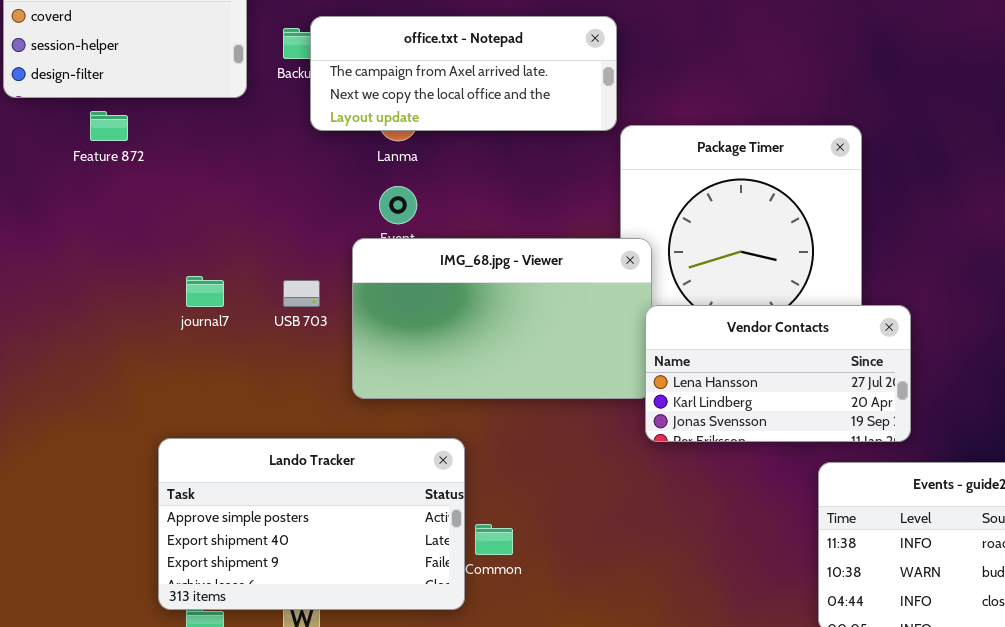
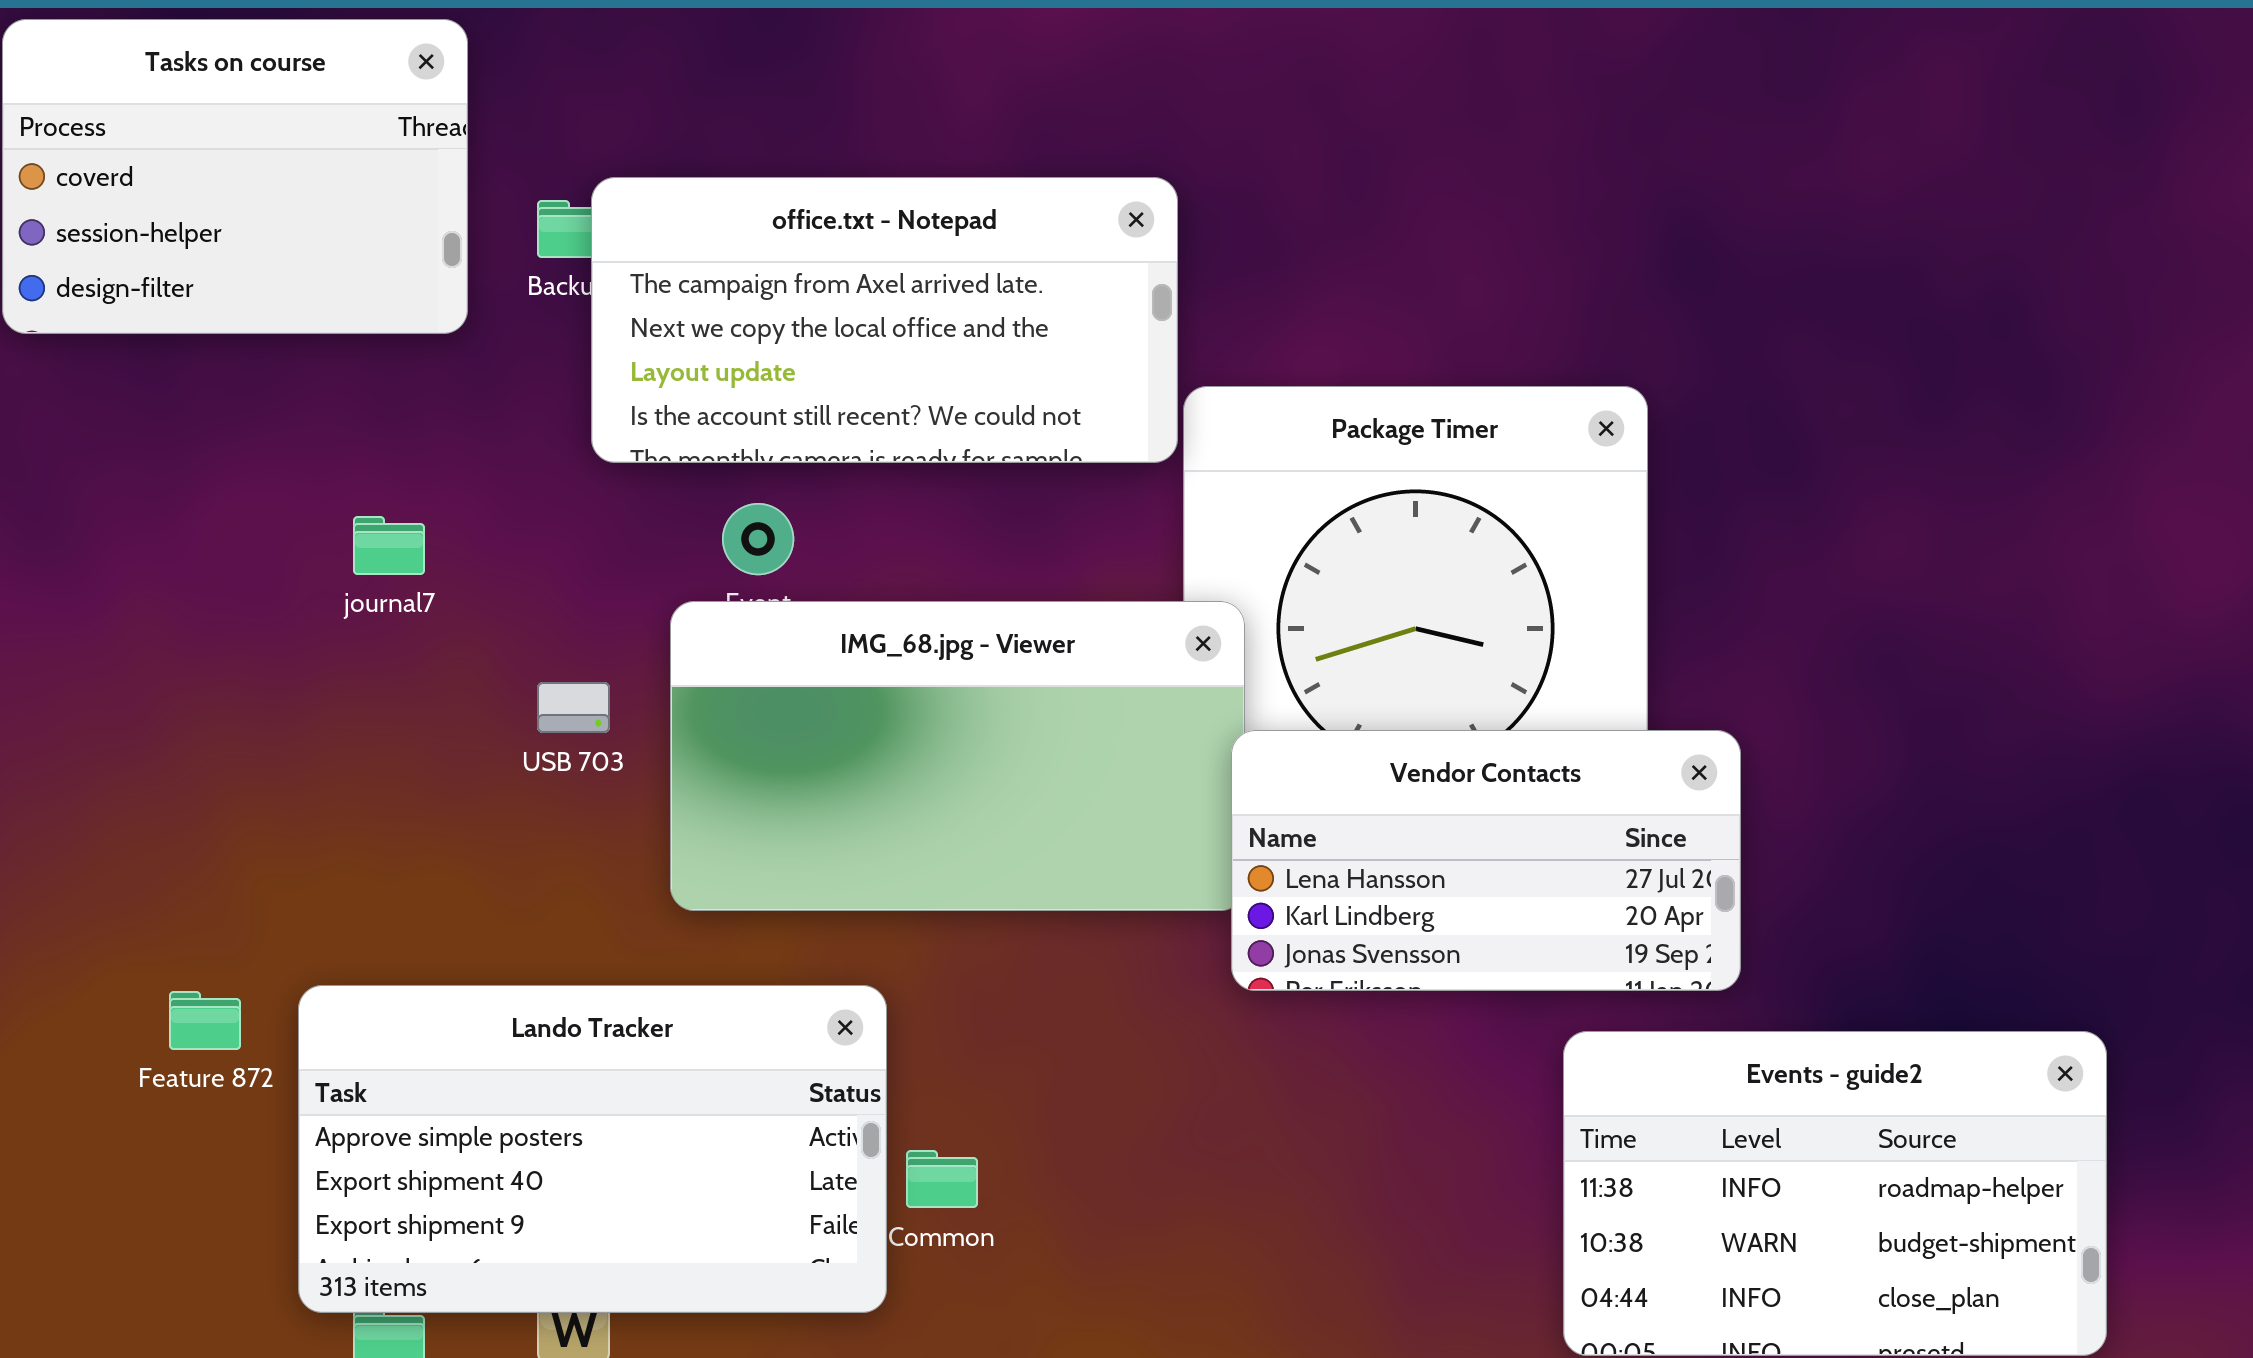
office.txt - Notepad: [310,16,617,131] -> [591,177,1178,463], resized
Feature 872: [90,111,128,141] -> [169,991,241,1050], moved
journal7: [186,276,224,307] -> [353,516,425,575], moved

